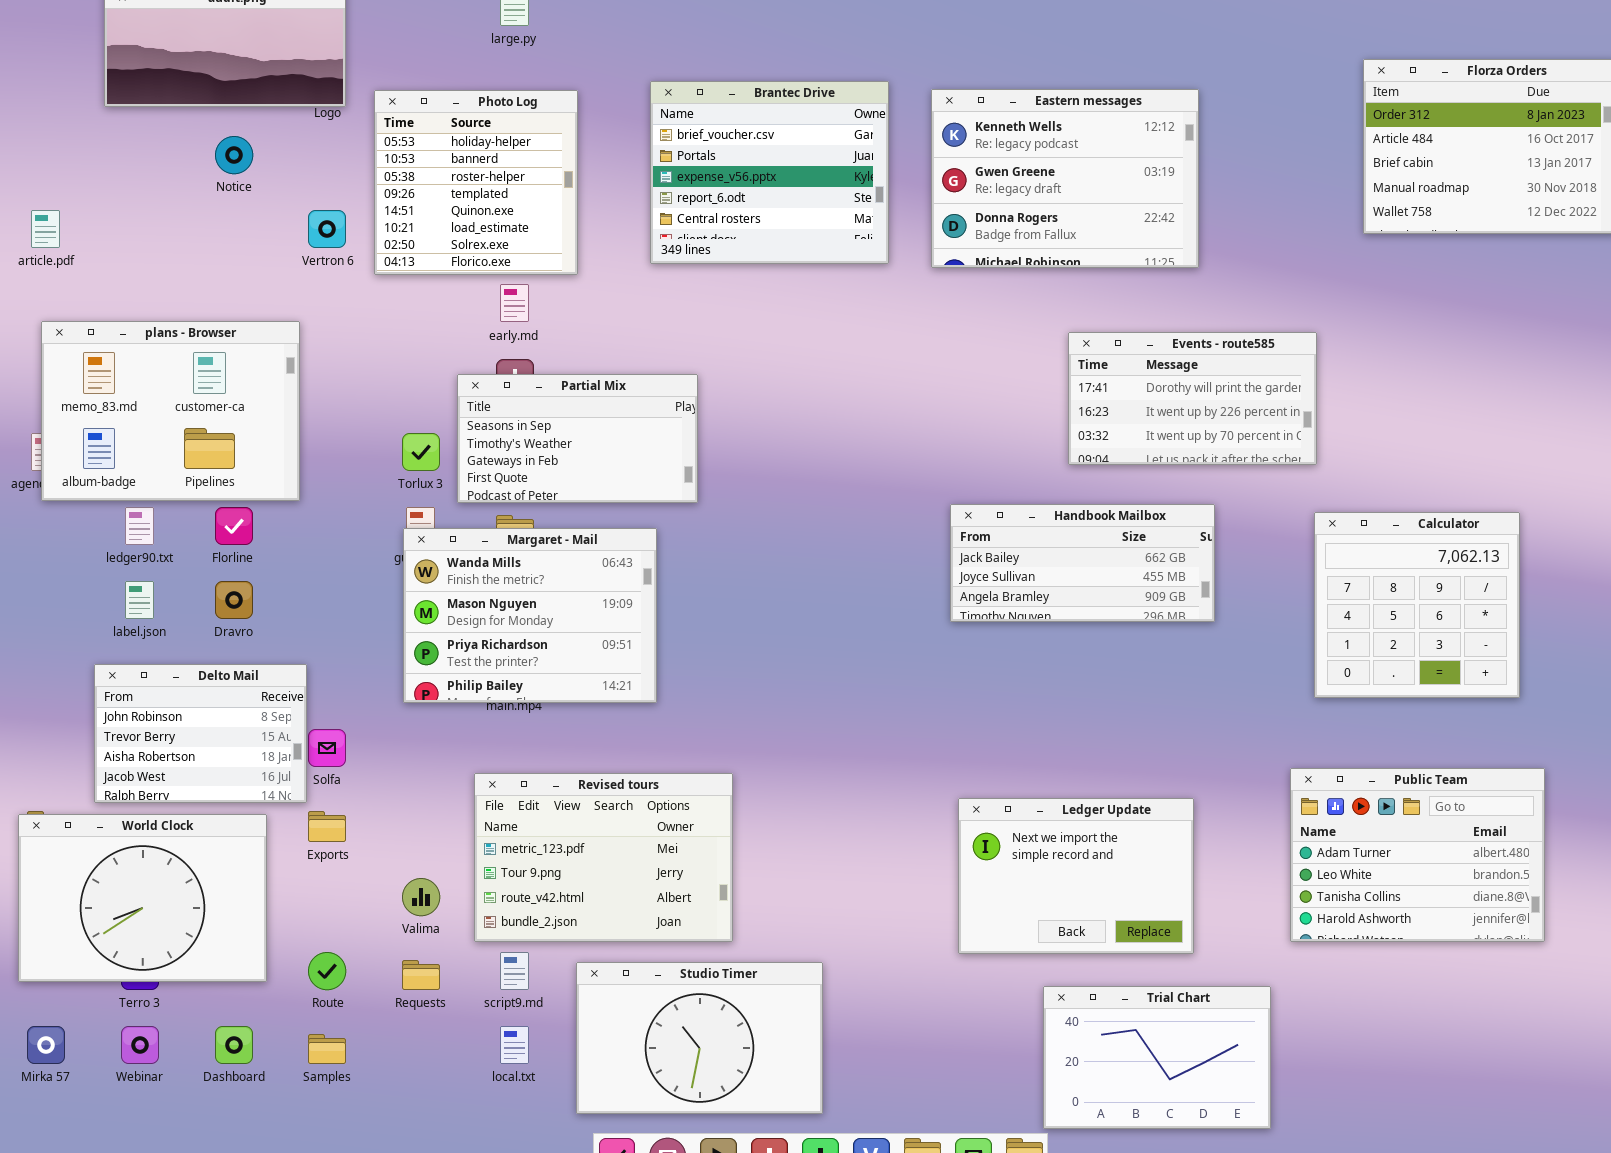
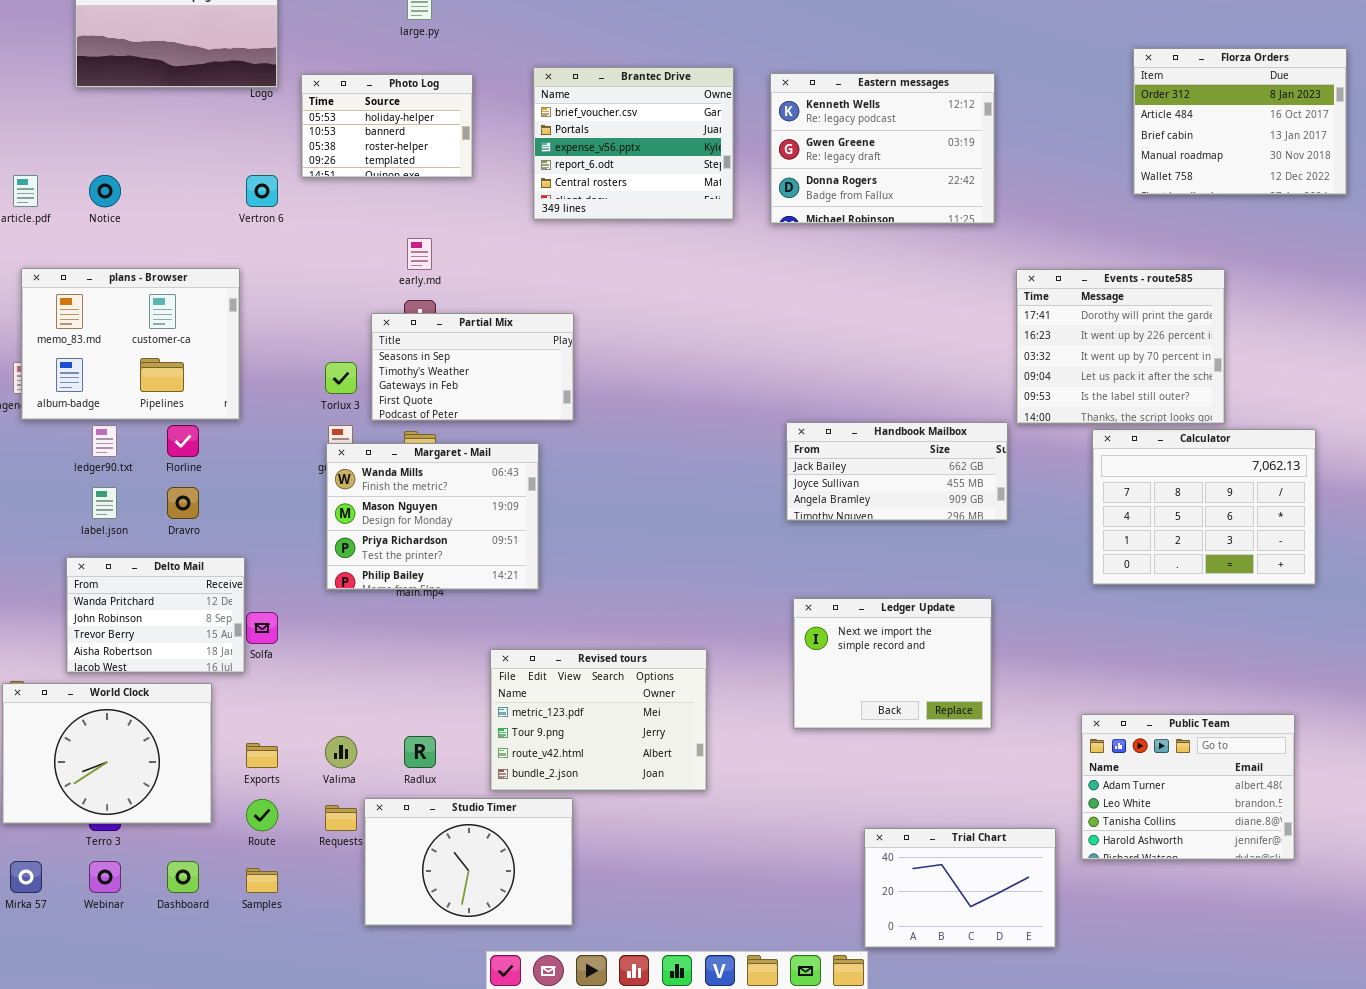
Photo Log: [374,90,578,275] -> [301,74,473,178], resized
Notice: [215,136,253,174] -> [89,175,121,207], moved
Events - route585: [1068,332,1317,465] -> [1016,269,1225,424], moved, resized
Calculator: [1314,512,1520,698] -> [1092,429,1316,585], resized
Delto Mail: [94,664,307,803] -> [66,557,245,673], scrolled up 1 row
Public Team: [1290,768,1545,942] -> [1081,714,1295,860], moved
Revised tours: [474,773,733,942] -> [490,649,707,791], moved
Ledger Update: [958,798,1194,954] -> [793,598,992,729], moved
Exports: [308,811,346,842] -> [246,743,278,768], moved
Studio Timer: [576,962,823,1114] -> [364,798,573,926], moved

